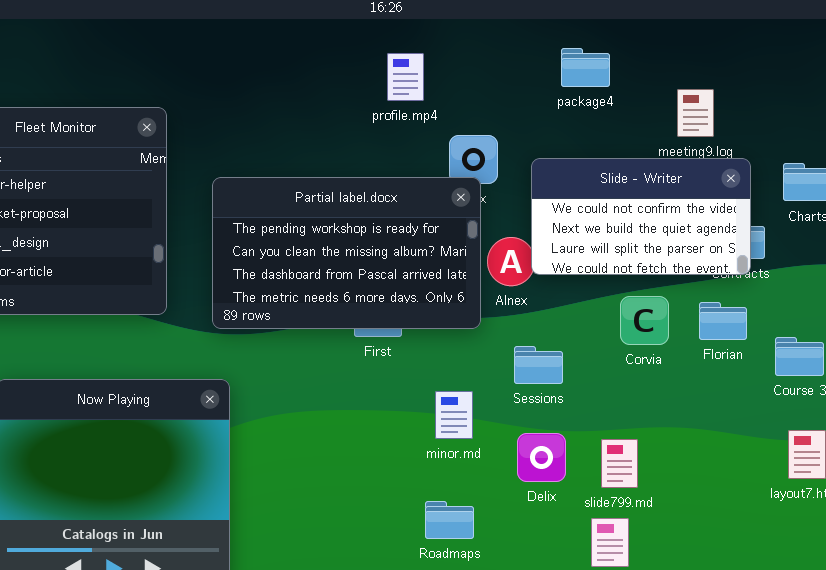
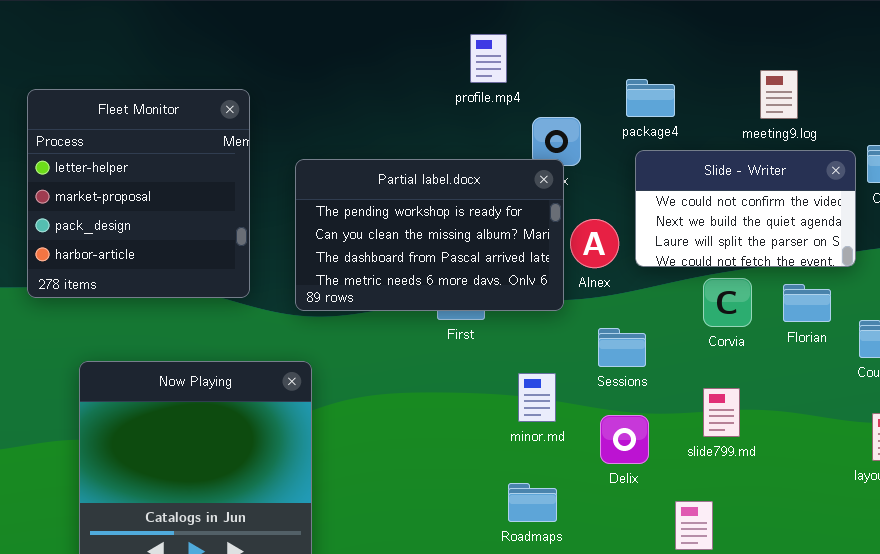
package4: [561,48,610,87] -> [626,79,675,117], moved
Slide - Writer: [531,158,751,275] -> [635,150,856,267], moved
slide799.md: [601,439,638,488] -> [703,388,740,437], moved

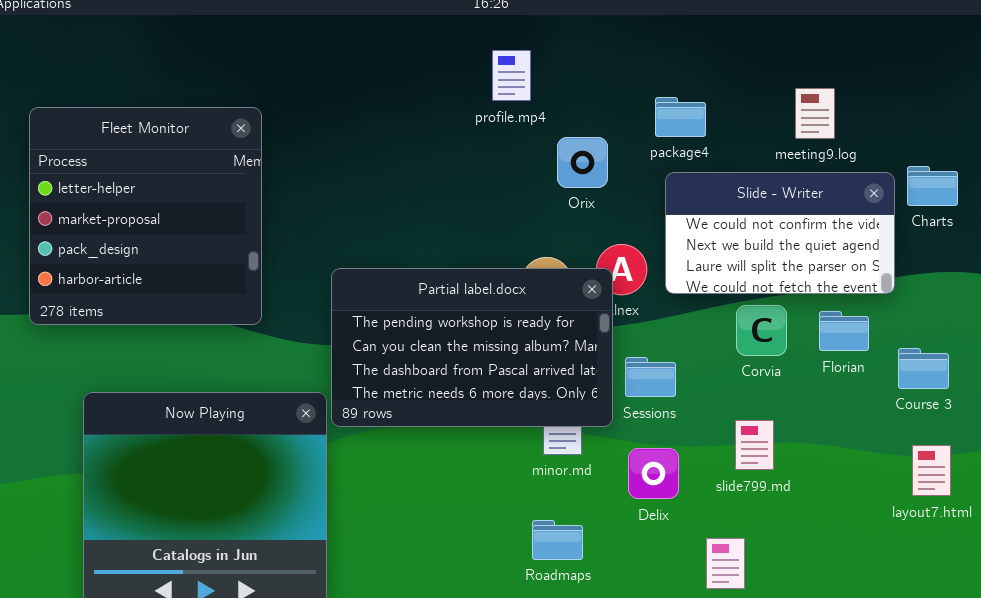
Partial label.docx: [295,159,564,311] -> [331,268,613,427], moved

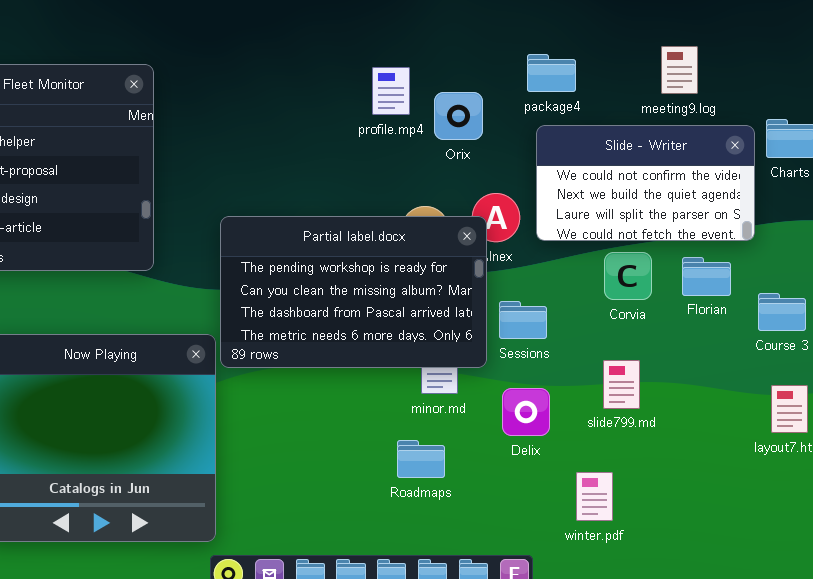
profile.mp4: [492,50,531,101] -> [372,67,410,115], moved
Roadmaps: [532,520,583,560] -> [397,440,445,478], moved

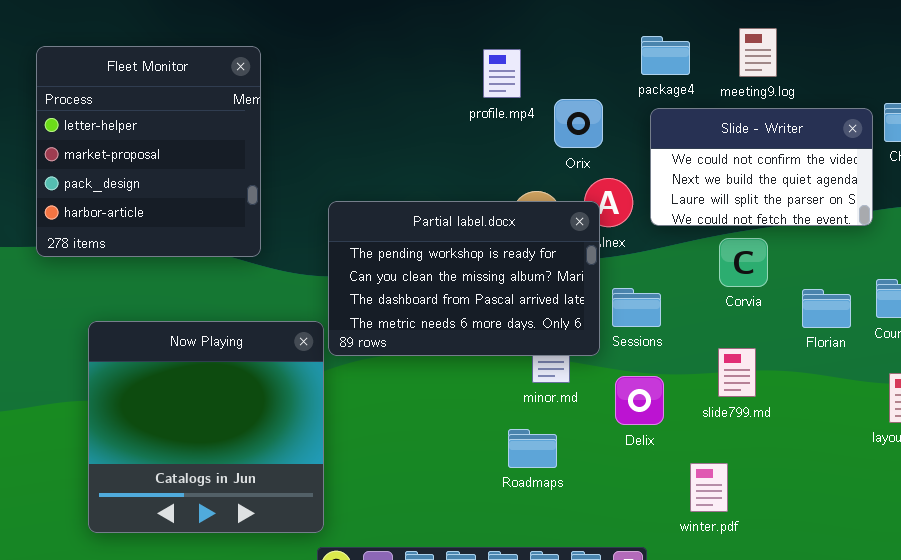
meeting9.log: [661,46,698,94] -> [739,28,777,77], moved
Orix: [434,92,483,140] -> [554,99,603,148], moved
Florian: [682,257,731,296] -> [802,289,851,328], moved

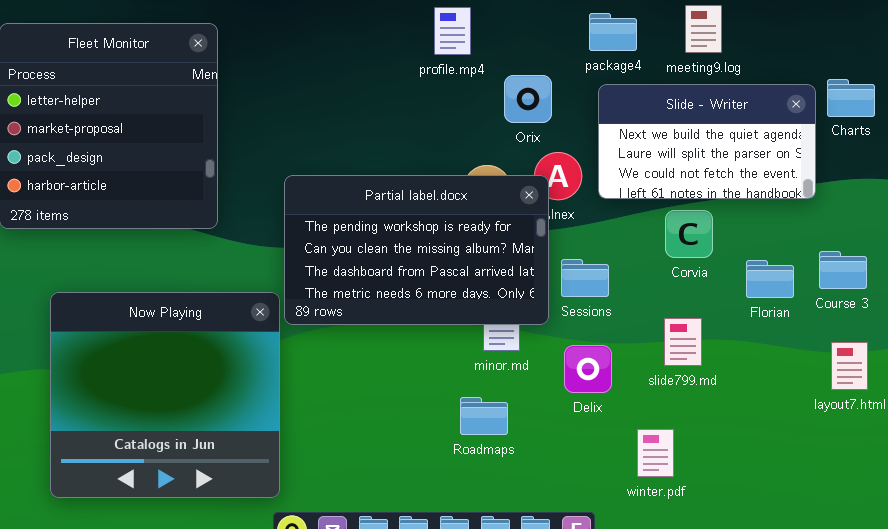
profile.mp4: [483,49,521,98] -> [434,7,471,55], moved
Slide - Writer: [650,108,873,226] -> [598,84,816,199], scrolled down 1 row

